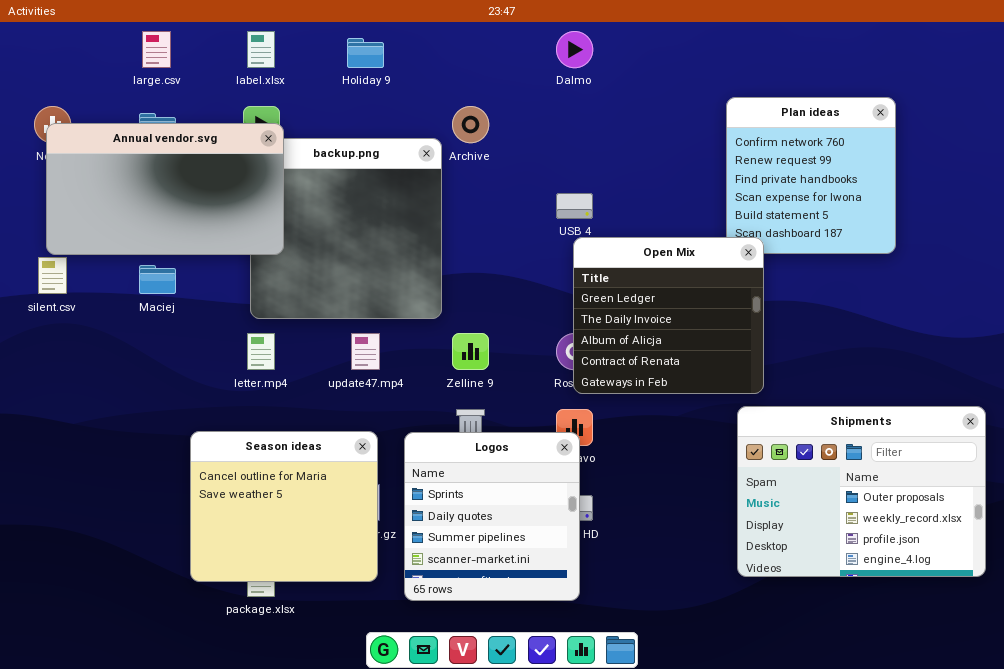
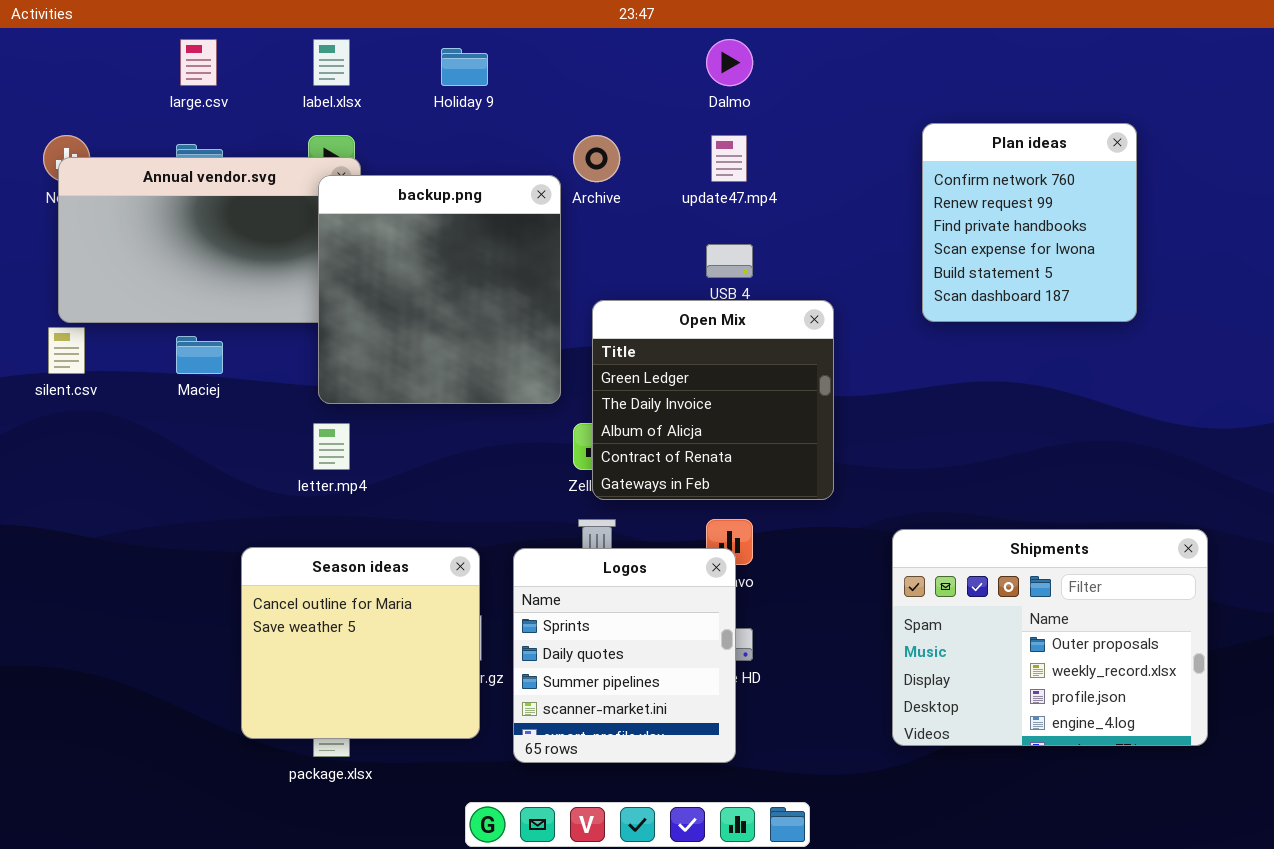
backup.png: [250,138,442,319] -> [318,175,561,404], raised
Open Mix: [573,237,764,394] -> [592,300,834,500], moved
update47.mp4: [351,333,380,370] -> [711,135,747,182], moved
Shipments: [737,406,986,577] -> [892,529,1208,746], moved

